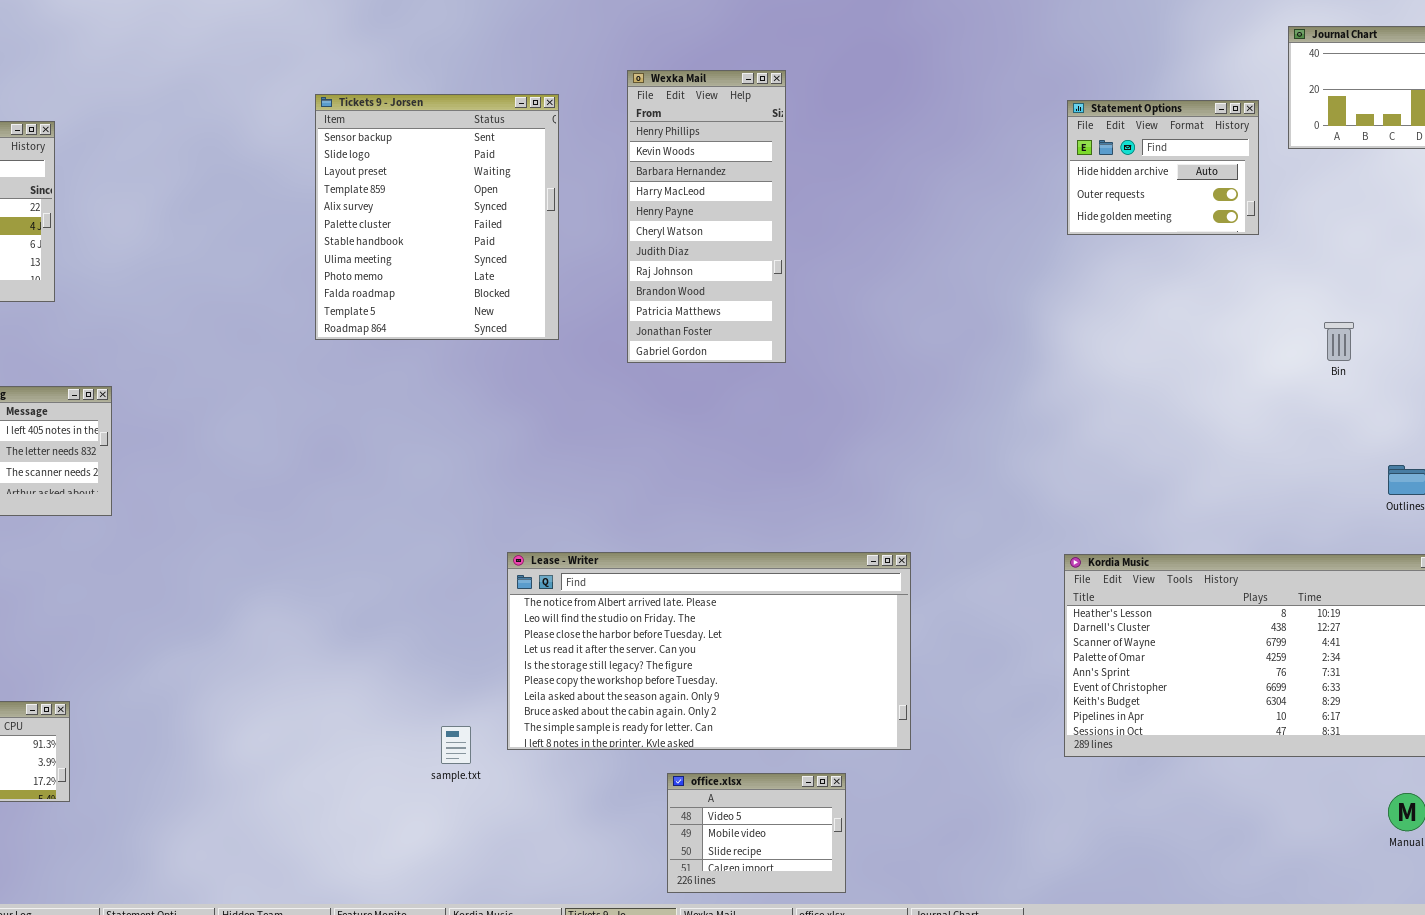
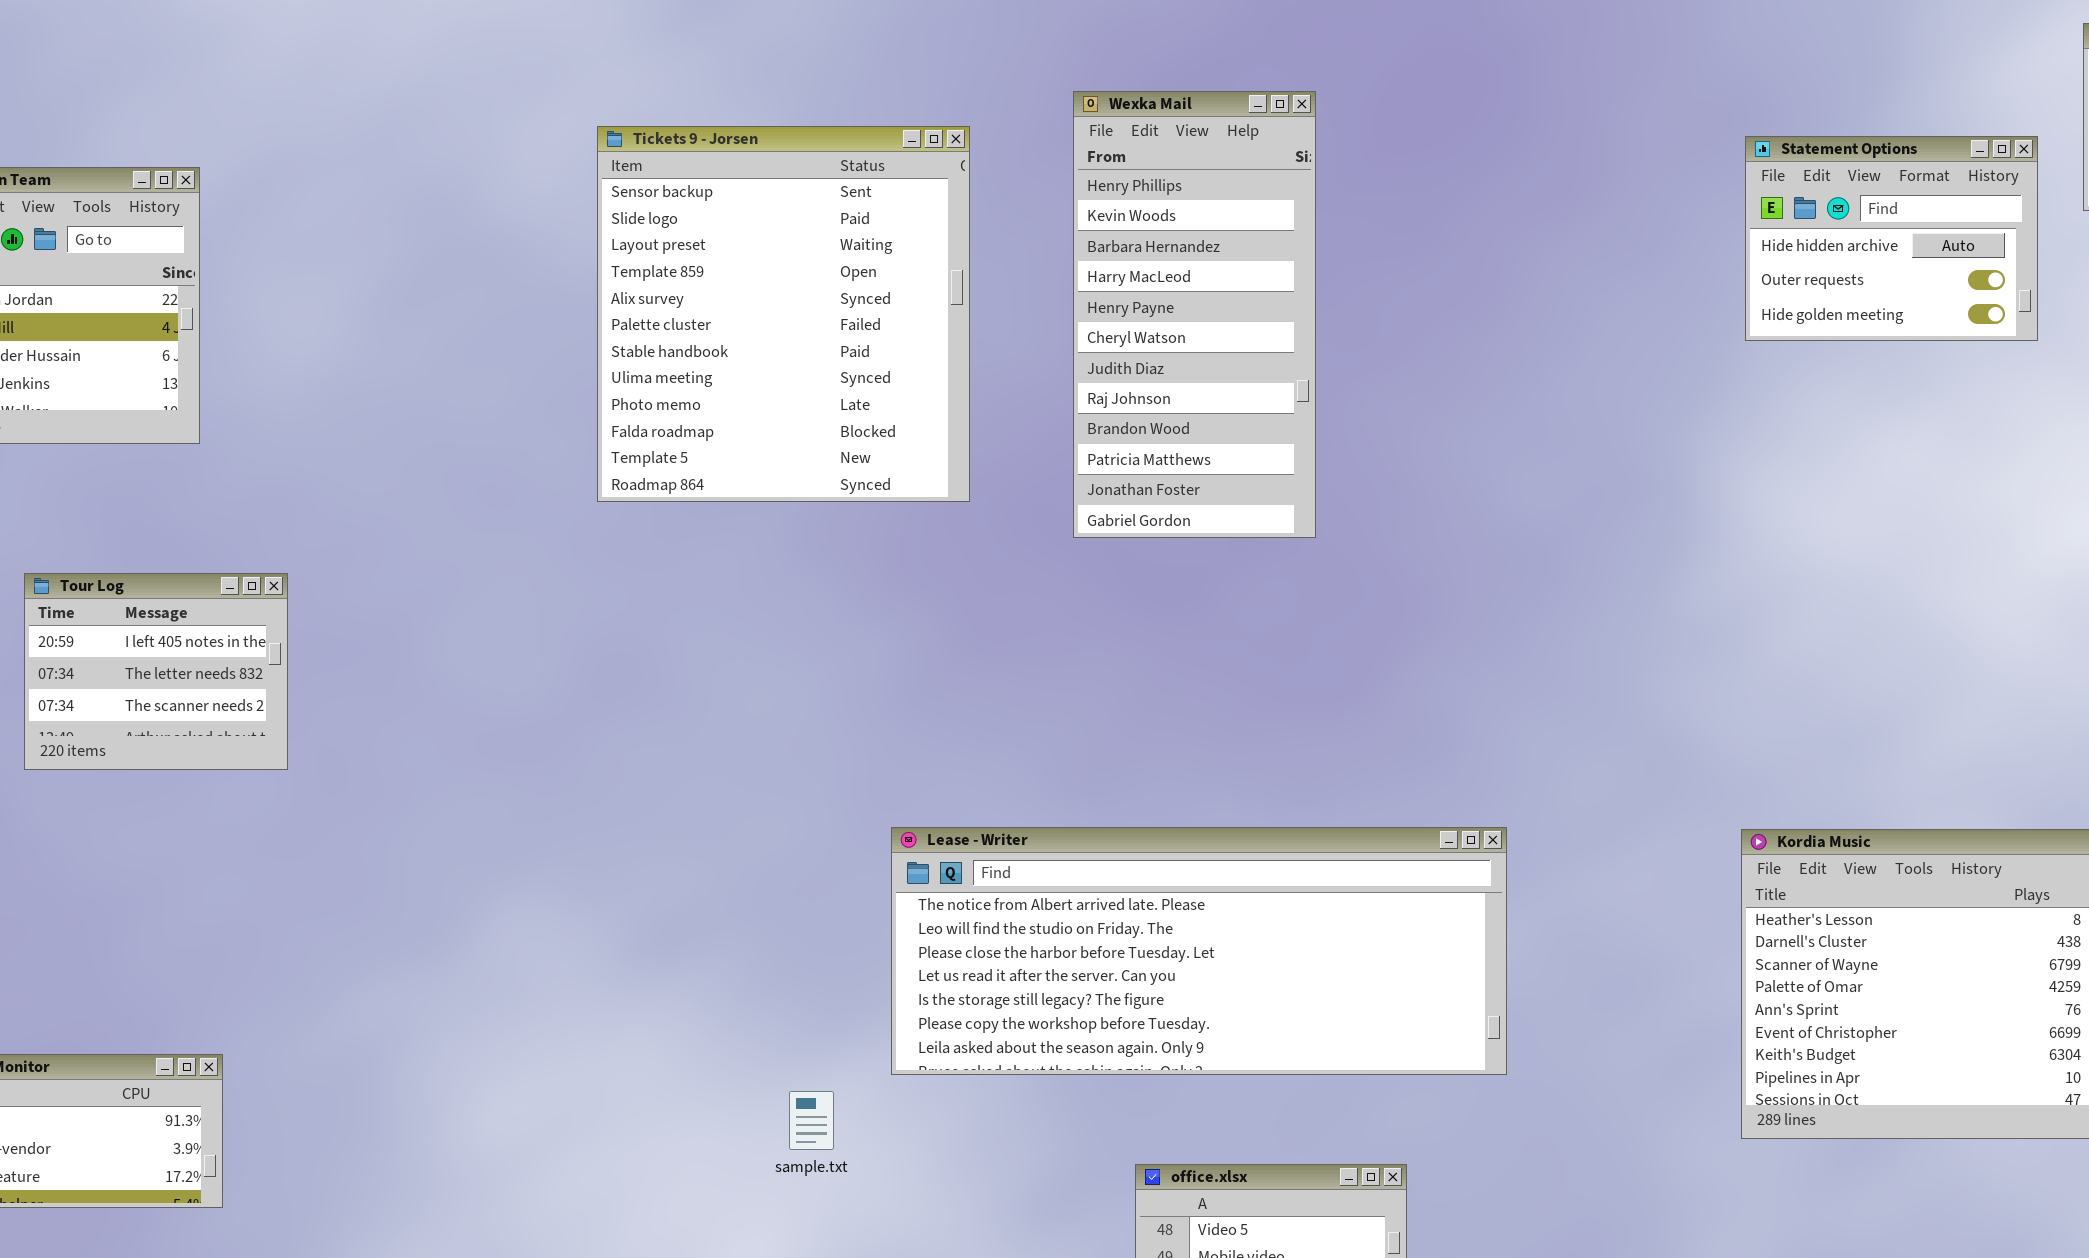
Lease - Writer: [507,552,911,750] -> [891,827,1507,1075], resized

